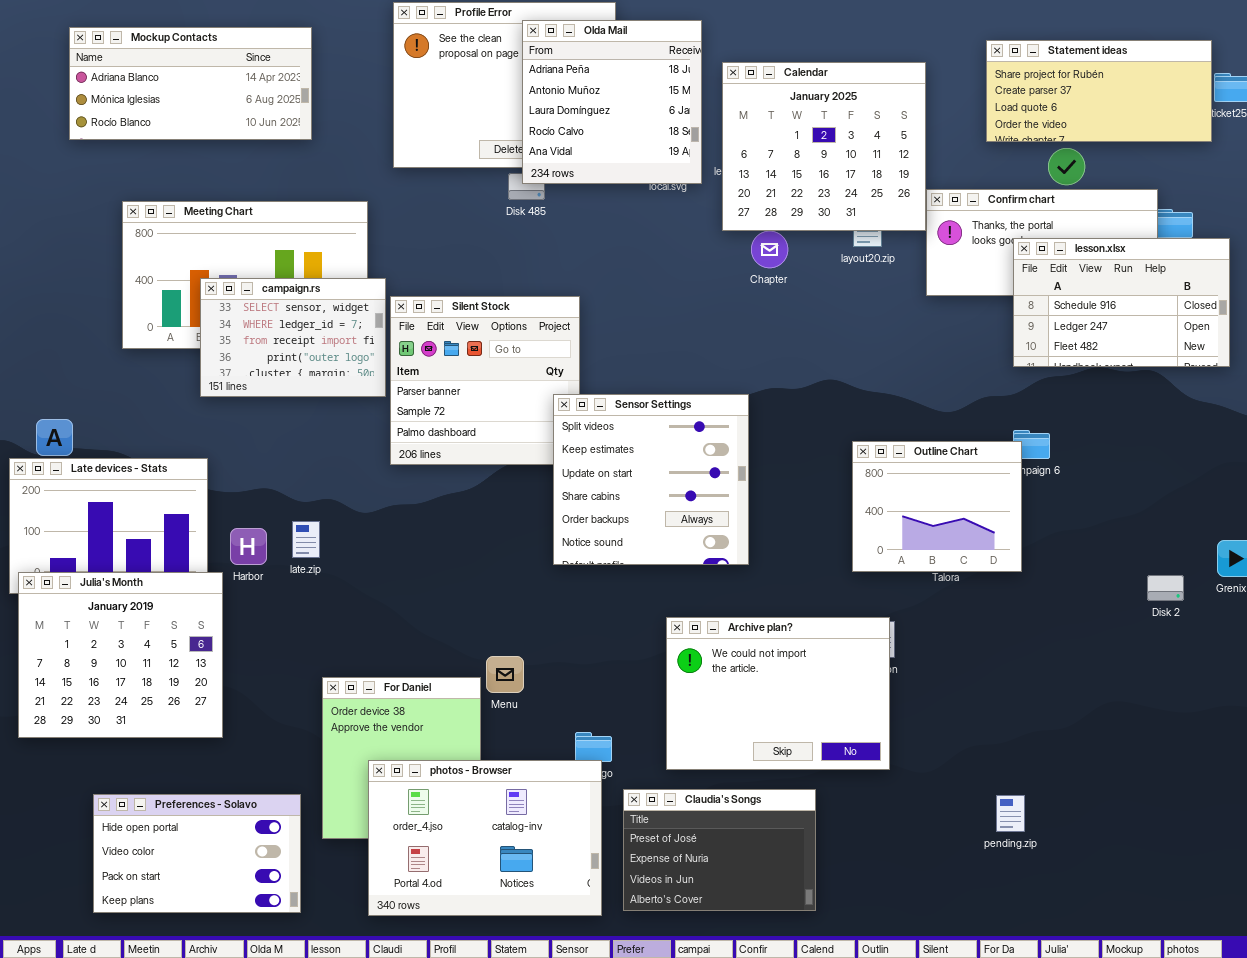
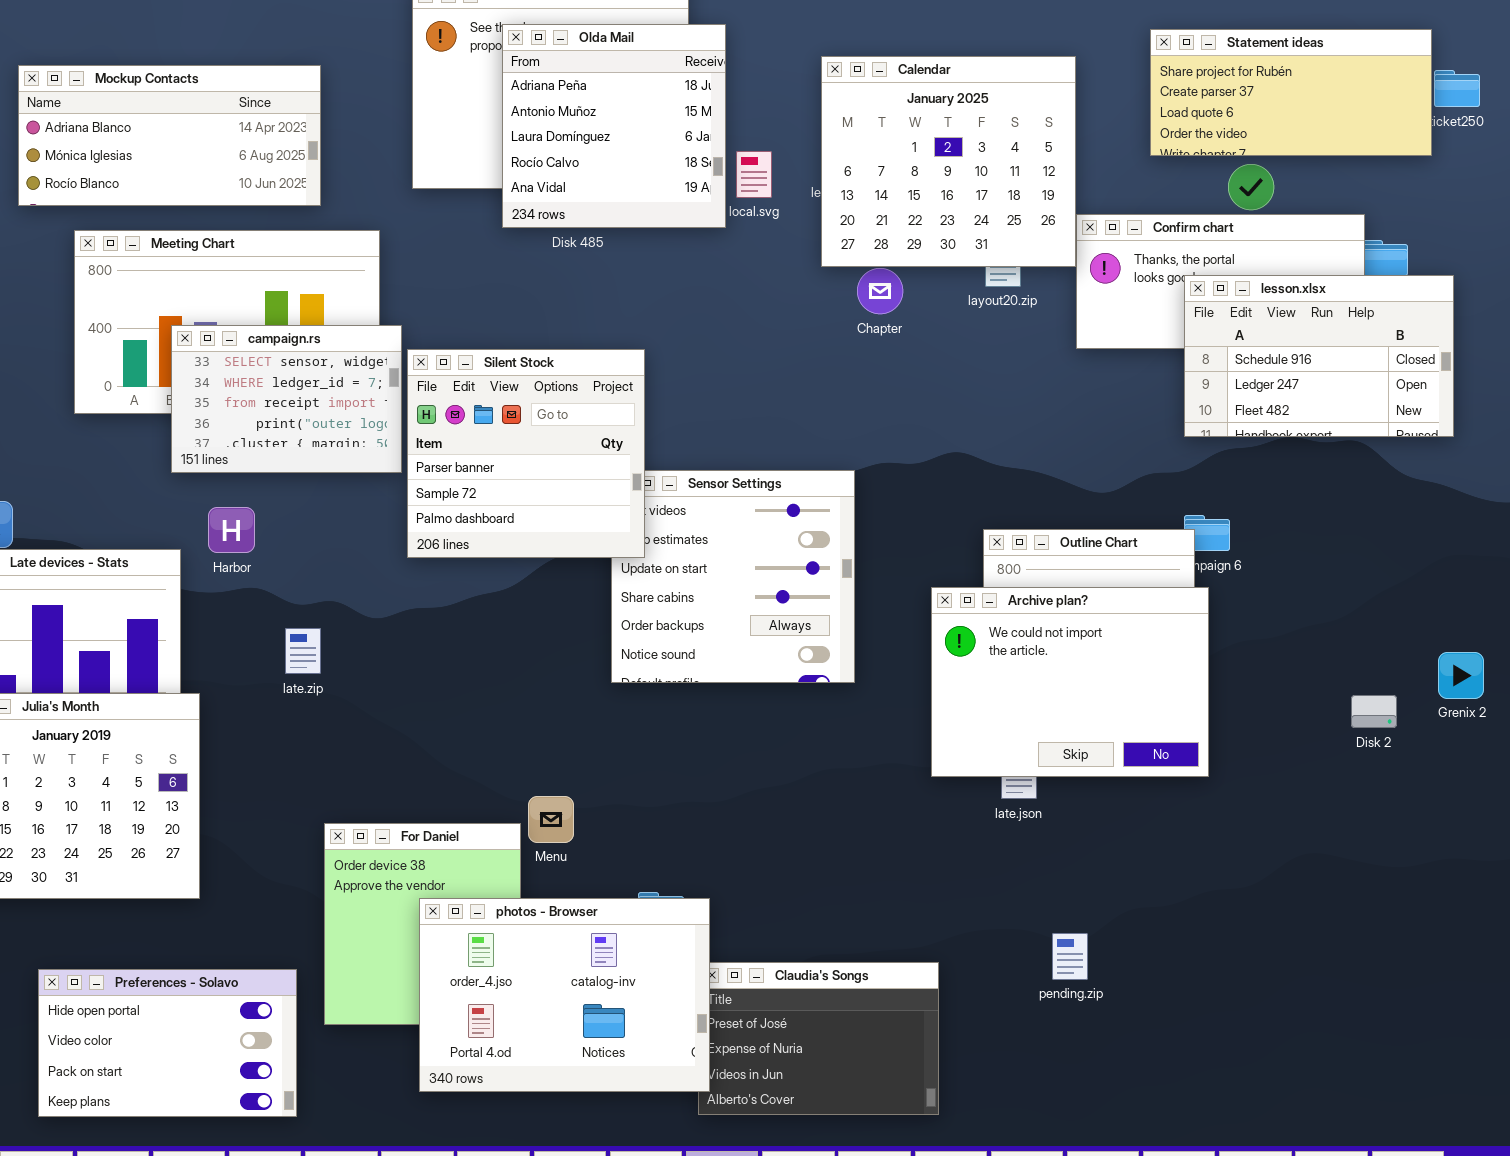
Olda Mail: [522,20,702,184] -> [502,24,726,228], moved
Mockup Contacts: [69,27,312,140] -> [18,65,321,206], moved
Silent Stock: [390,296,580,465] -> [407,349,645,558], raised
Harbor: [230,528,267,565] -> [208,507,255,553], moved
Archive plan?: [666,617,890,770] -> [931,587,1209,777], moved
photos - Browser: [368,760,602,916] -> [419,898,710,1092], moved
pending.zip: [996,795,1025,832] -> [1052,933,1088,980], moved

